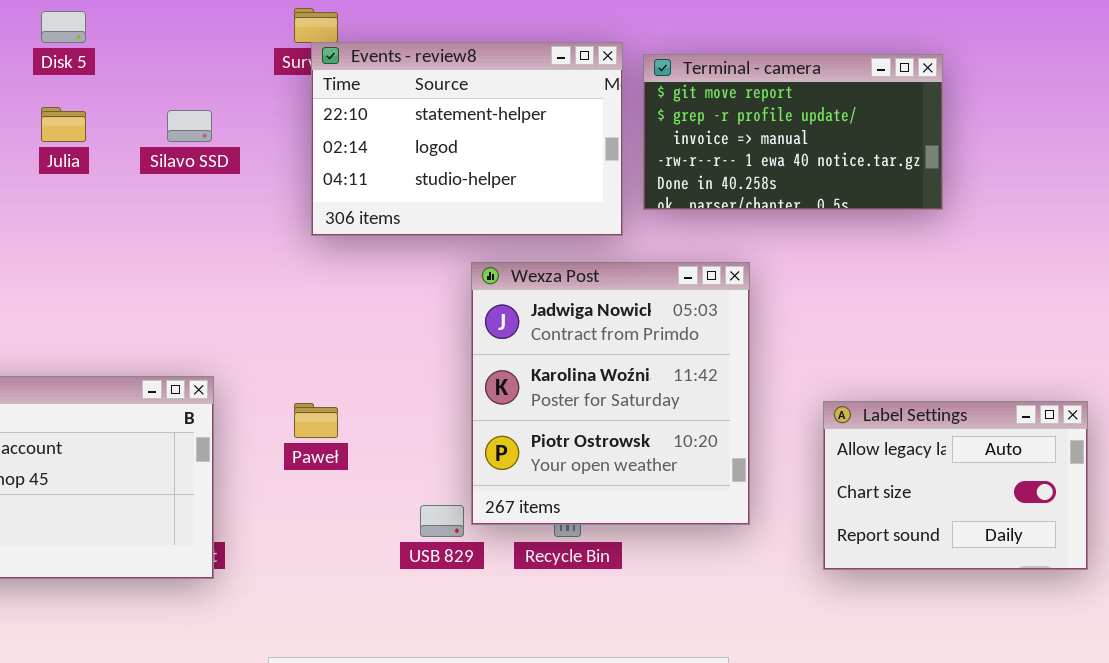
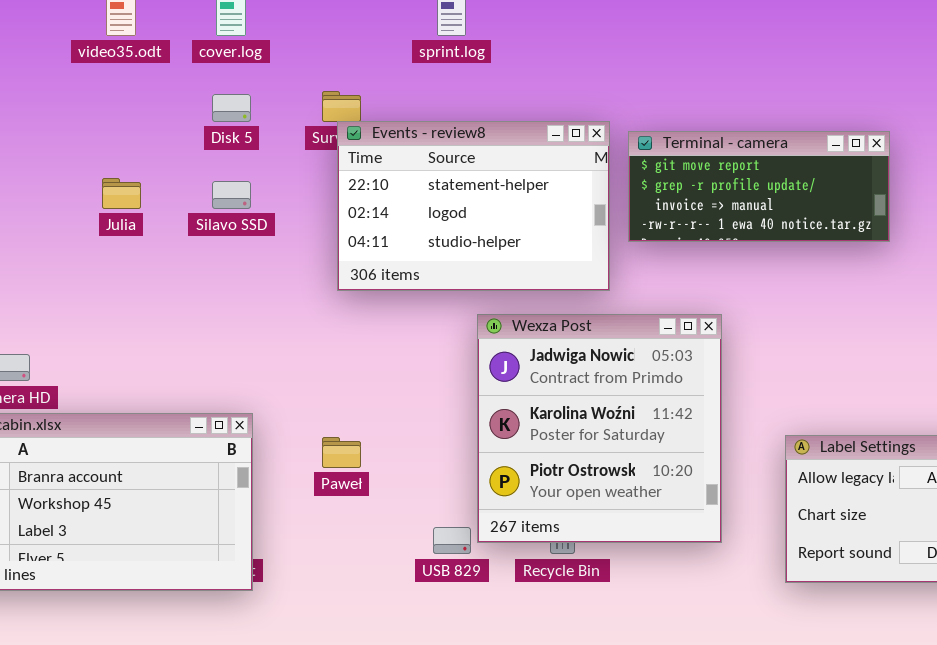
Disk 5: [41,11,86,43] -> [212,94,251,122], moved
Terminal - camera: [643,54,943,210] -> [628,131,890,242], resized

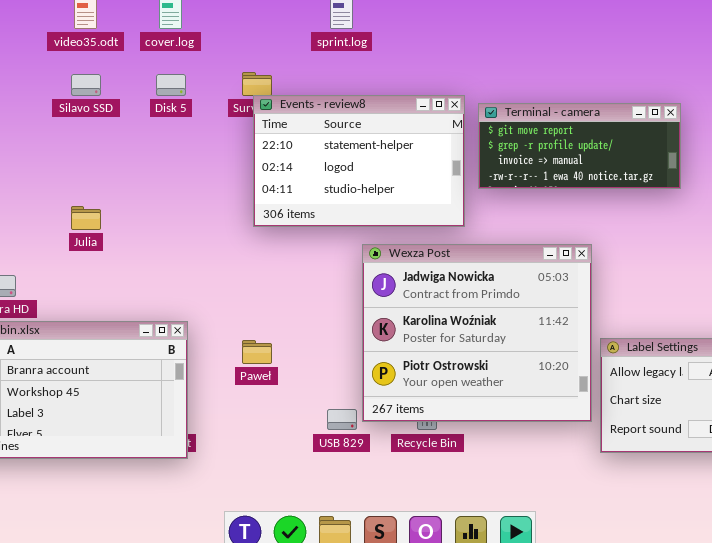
Julia: [102,178,141,209] -> [71,206,101,230], moved
Silavo SSD: [212,181,251,209] -> [71,74,101,96], moved
Wexza Post: [477,314,722,543] -> [362,244,592,422], resized

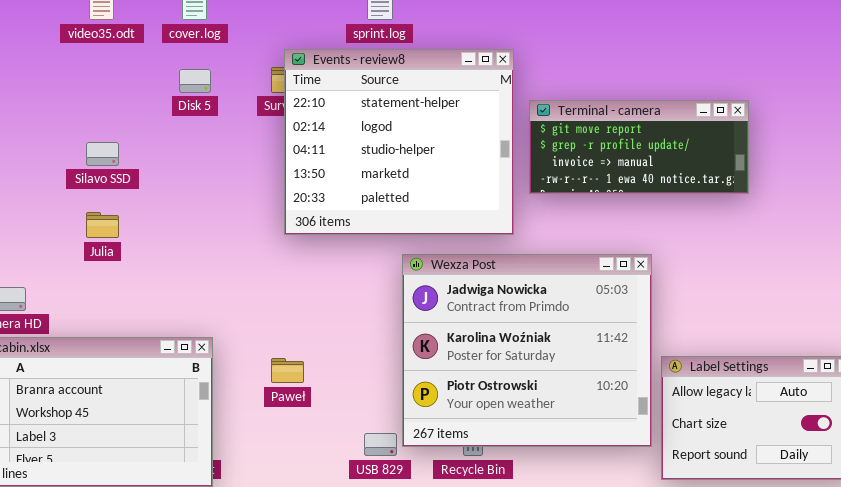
Silavo SSD: [71,74,101,96] -> [86,142,119,166], moved
Events - review8: [253,95,465,227] -> [284,49,514,235], resized

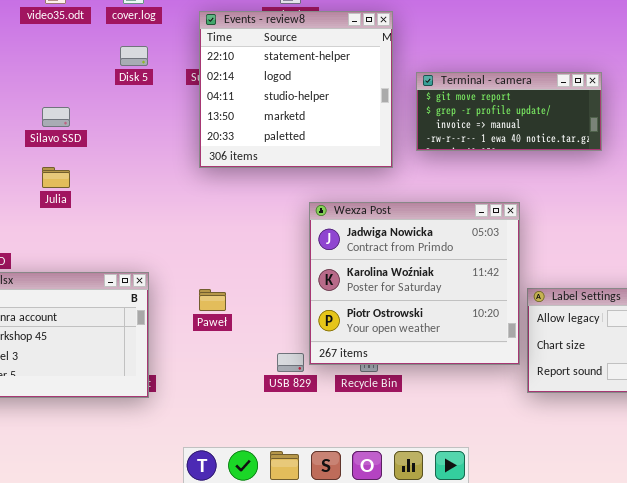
Events - review8: [284,49,514,235] -> [199,11,393,168], moved

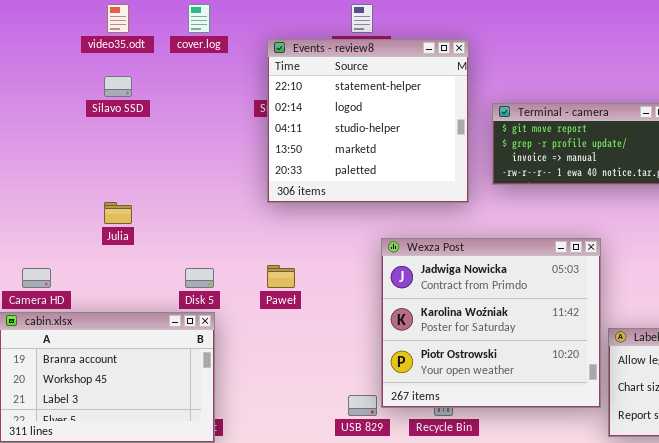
Disk 5: [120,46,148,66] -> [185,268,214,288], moved
Silavo SSD: [42,107,70,127] -> [104,76,132,97], moved
Paweł: [199,289,226,311] -> [267,265,295,288], moved

